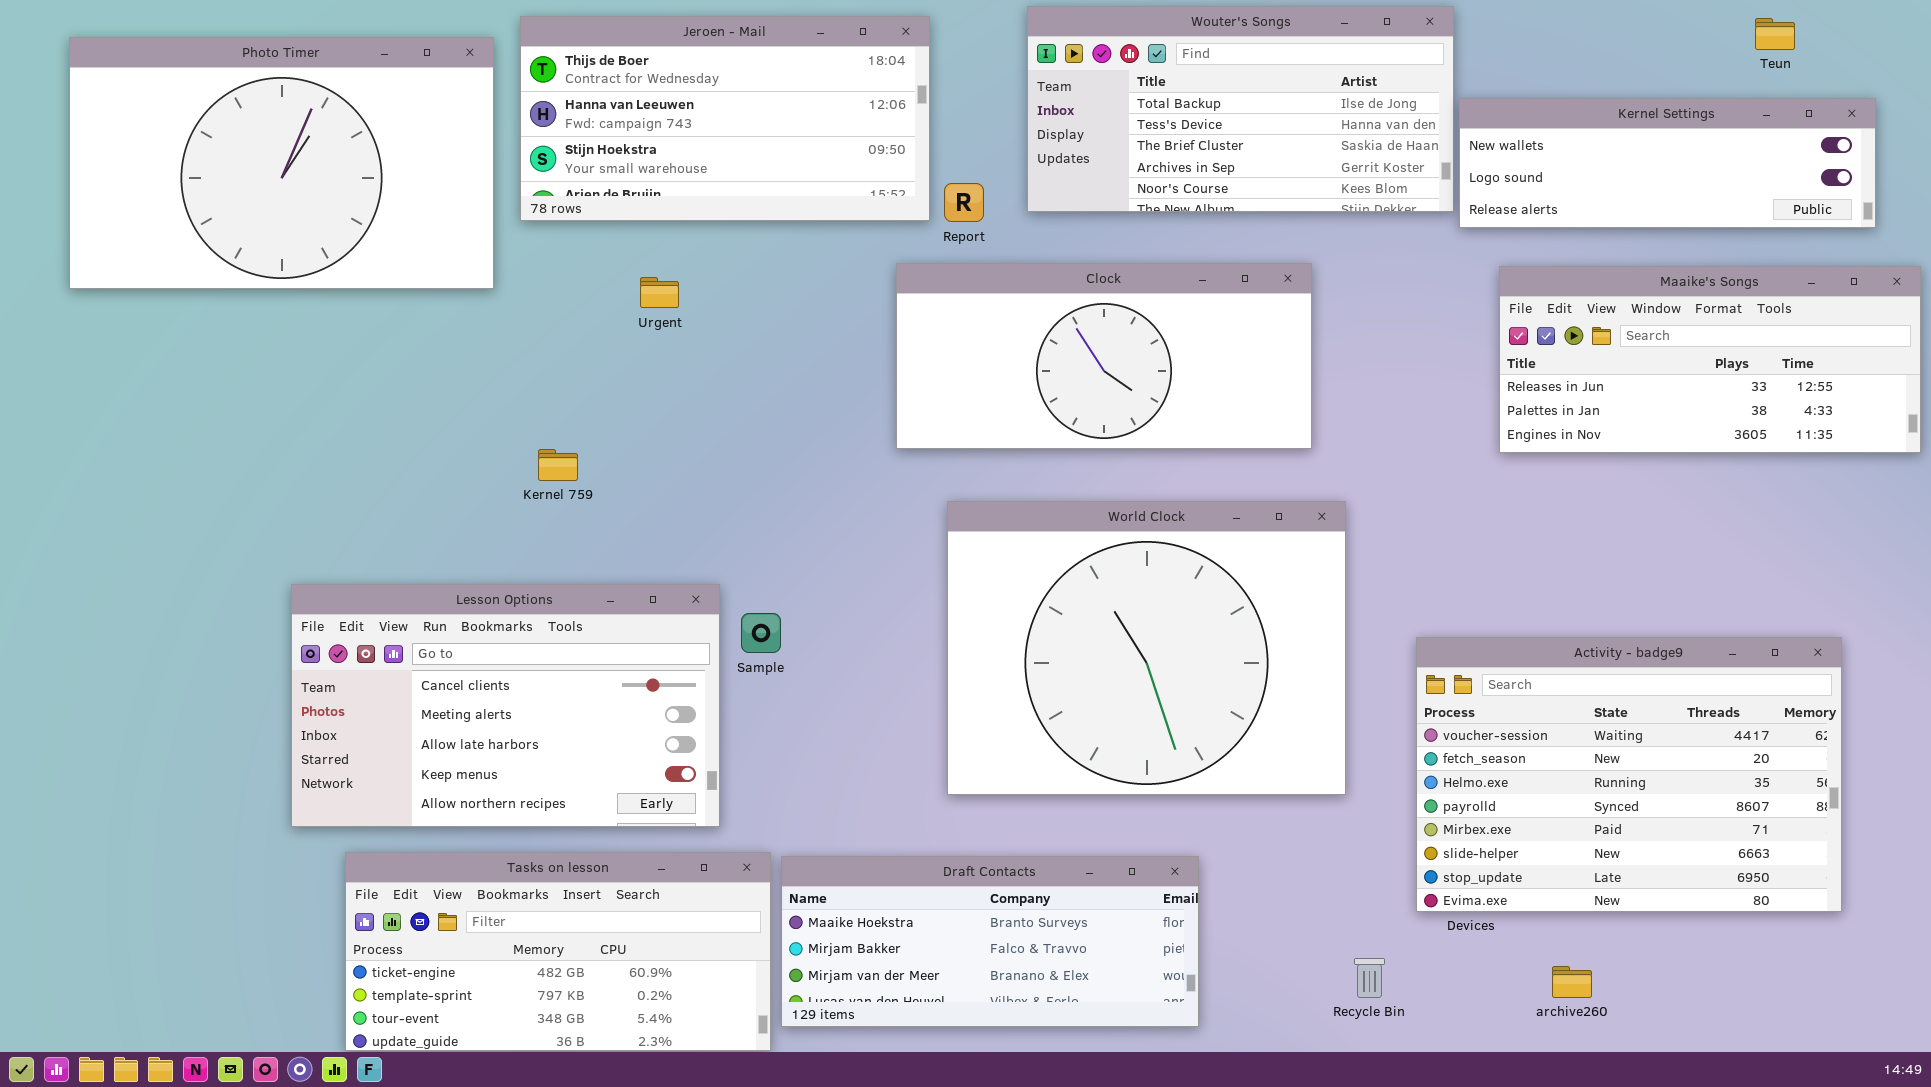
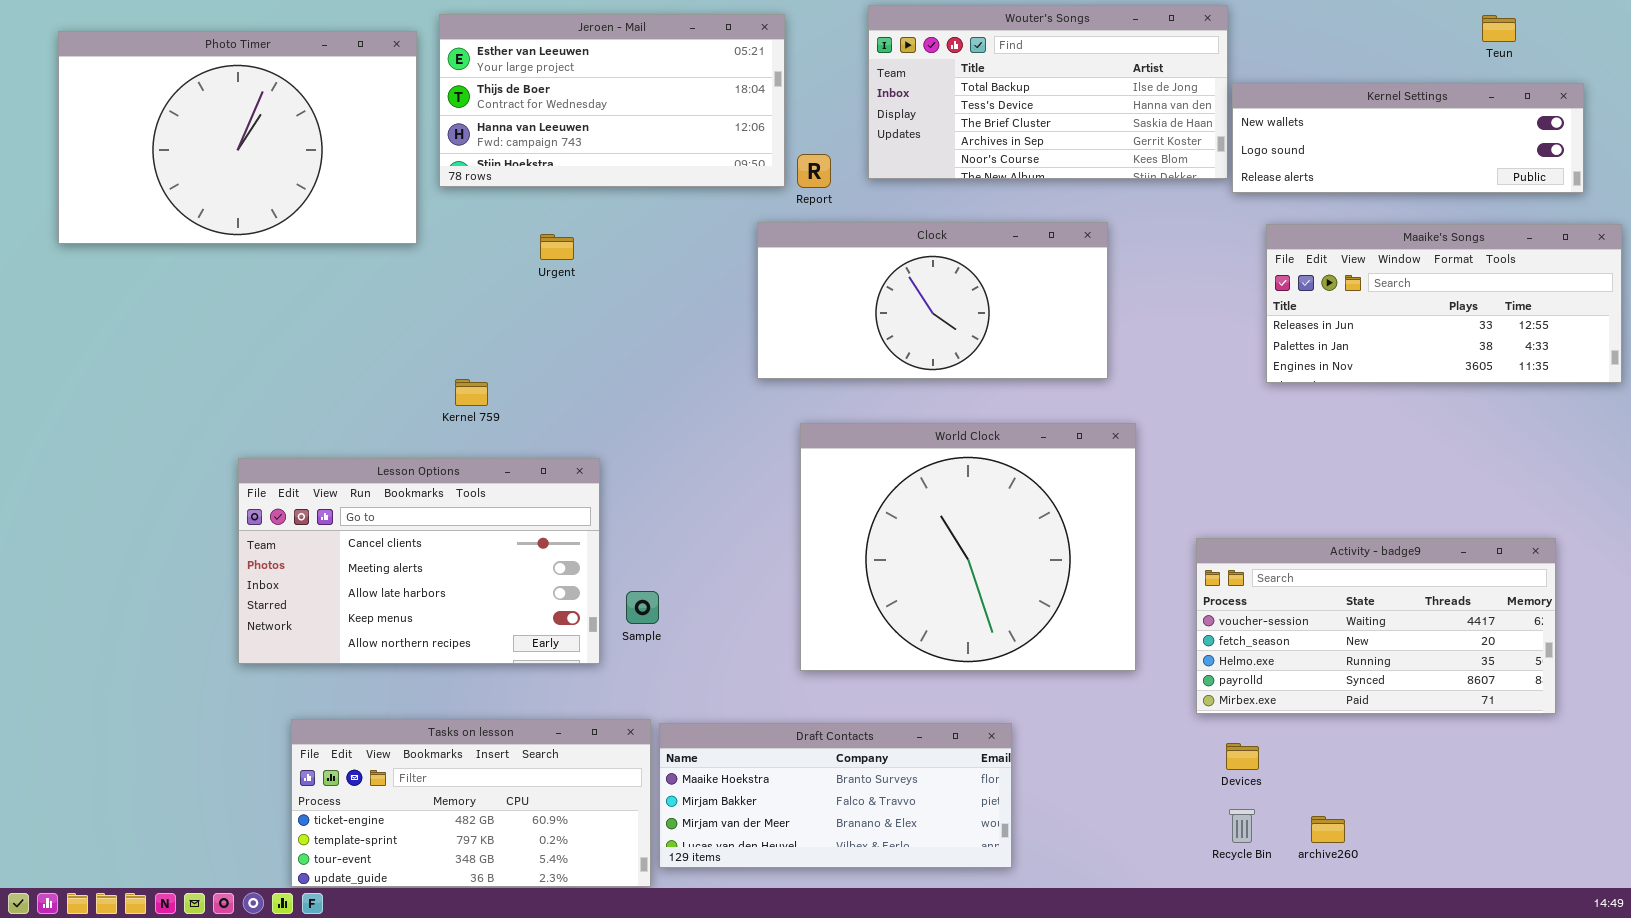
Jeroen - Mail: [520,16,930,221] -> [439,14,785,187], scrolled up 1 row
Lesson Options: [291,584,720,827] -> [238,458,600,664], moved
Sample: [741,613,781,653] -> [626,591,659,624], moved
Activity - badge9: [1416,637,1842,912] -> [1196,538,1556,714], resized
Recycle Bin: [1354,958,1385,998] -> [1229,809,1255,843], moved

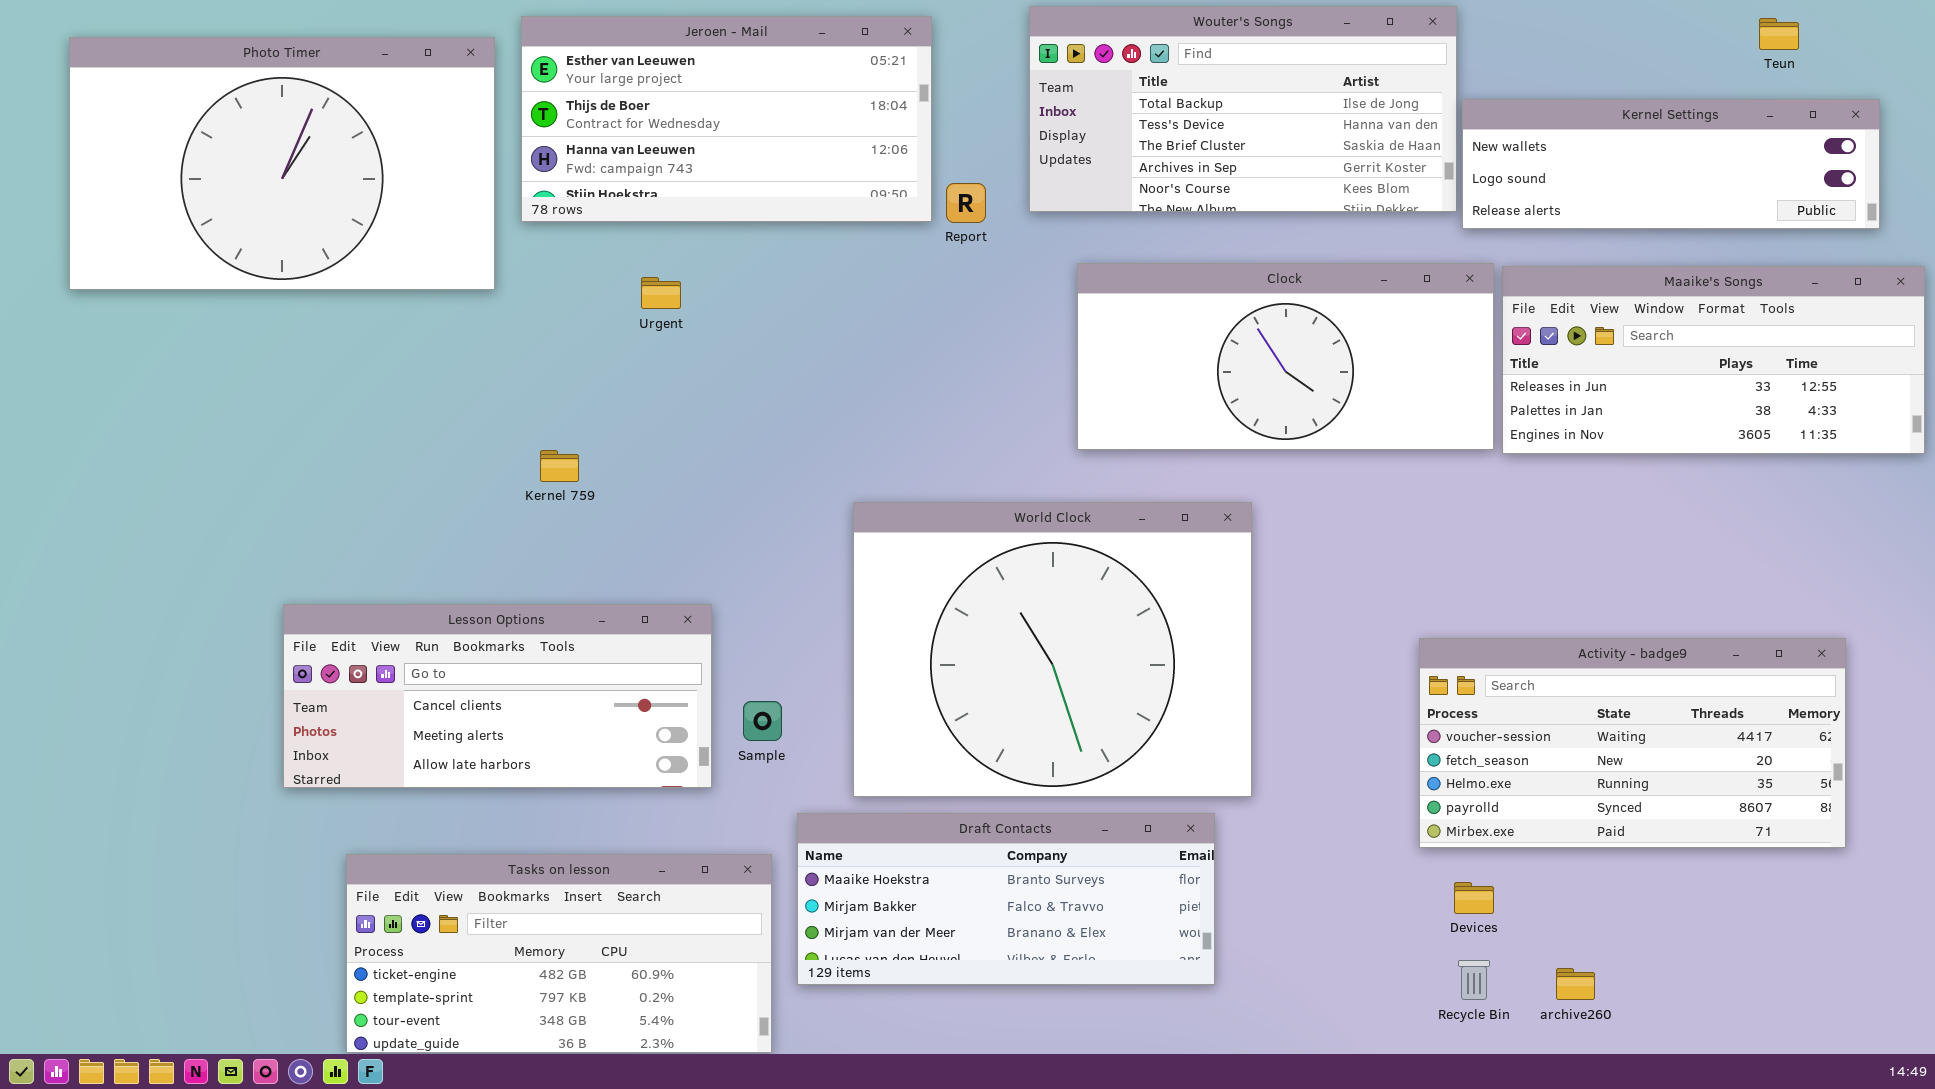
Clock: [757,222,1108,379] -> [1077,263,1494,450], moved
World Clock: [800,423,1136,671] -> [853,502,1252,797], moved
Lesson Options: [238,458,600,664] -> [283,604,712,788], resized
Draft Contacts: [659,723,1012,868] -> [797,813,1215,985], moved

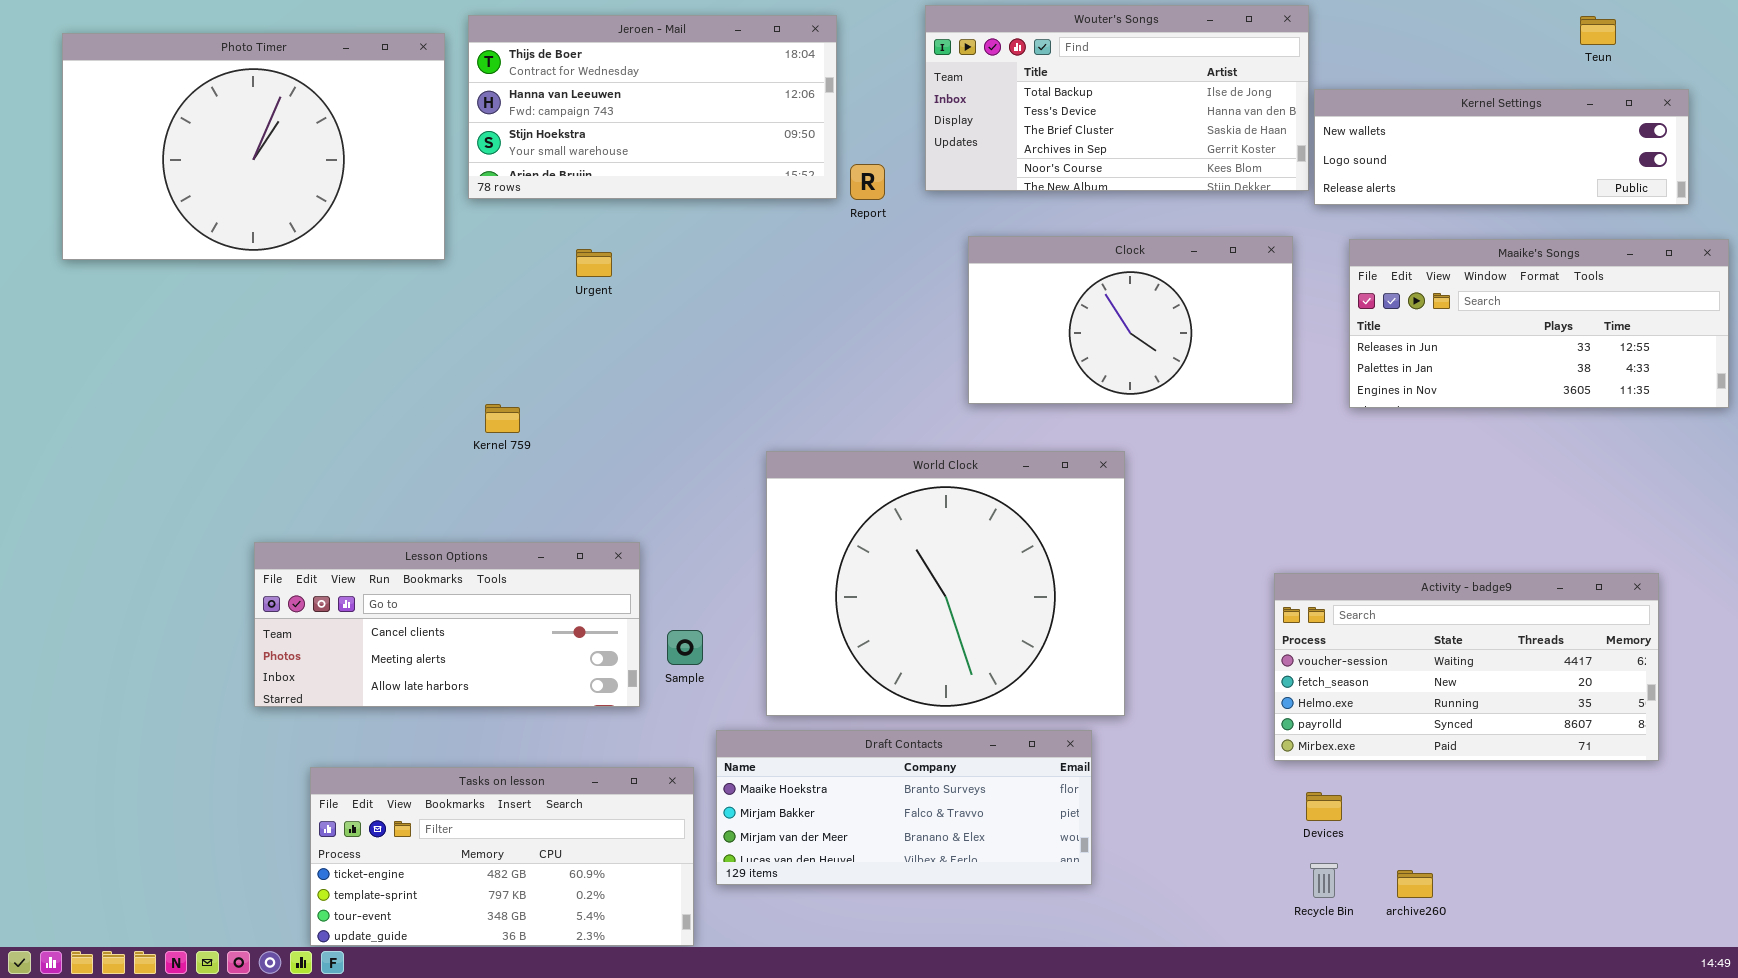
Jeroen - Mail: [521,16,932,222] -> [468,15,837,199], scrolled down 1 row
Clock: [1077,263,1494,450] -> [968,236,1293,404], resized

